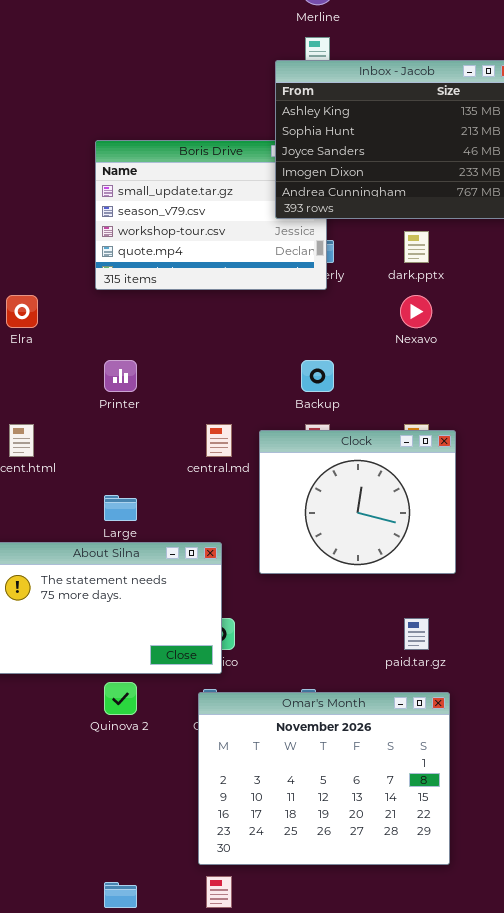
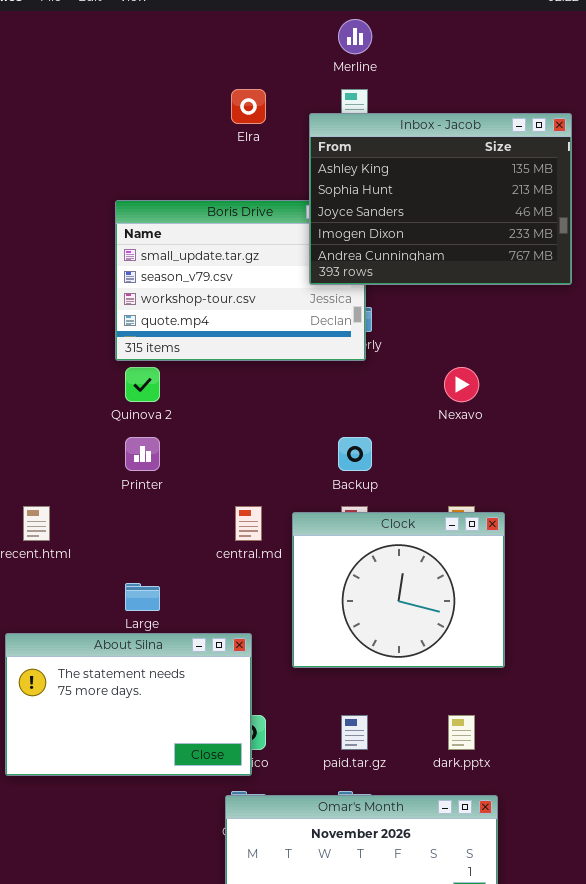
dark.pptx: [404,231,429,263] -> [448,715,475,750], moved
Elra: [6,295,38,328] -> [231,89,266,124], moved
paid.tar.gz: [404,618,429,650] -> [341,715,368,750], moved
Quinova 2: [104,682,137,715] -> [125,367,160,402], moved

